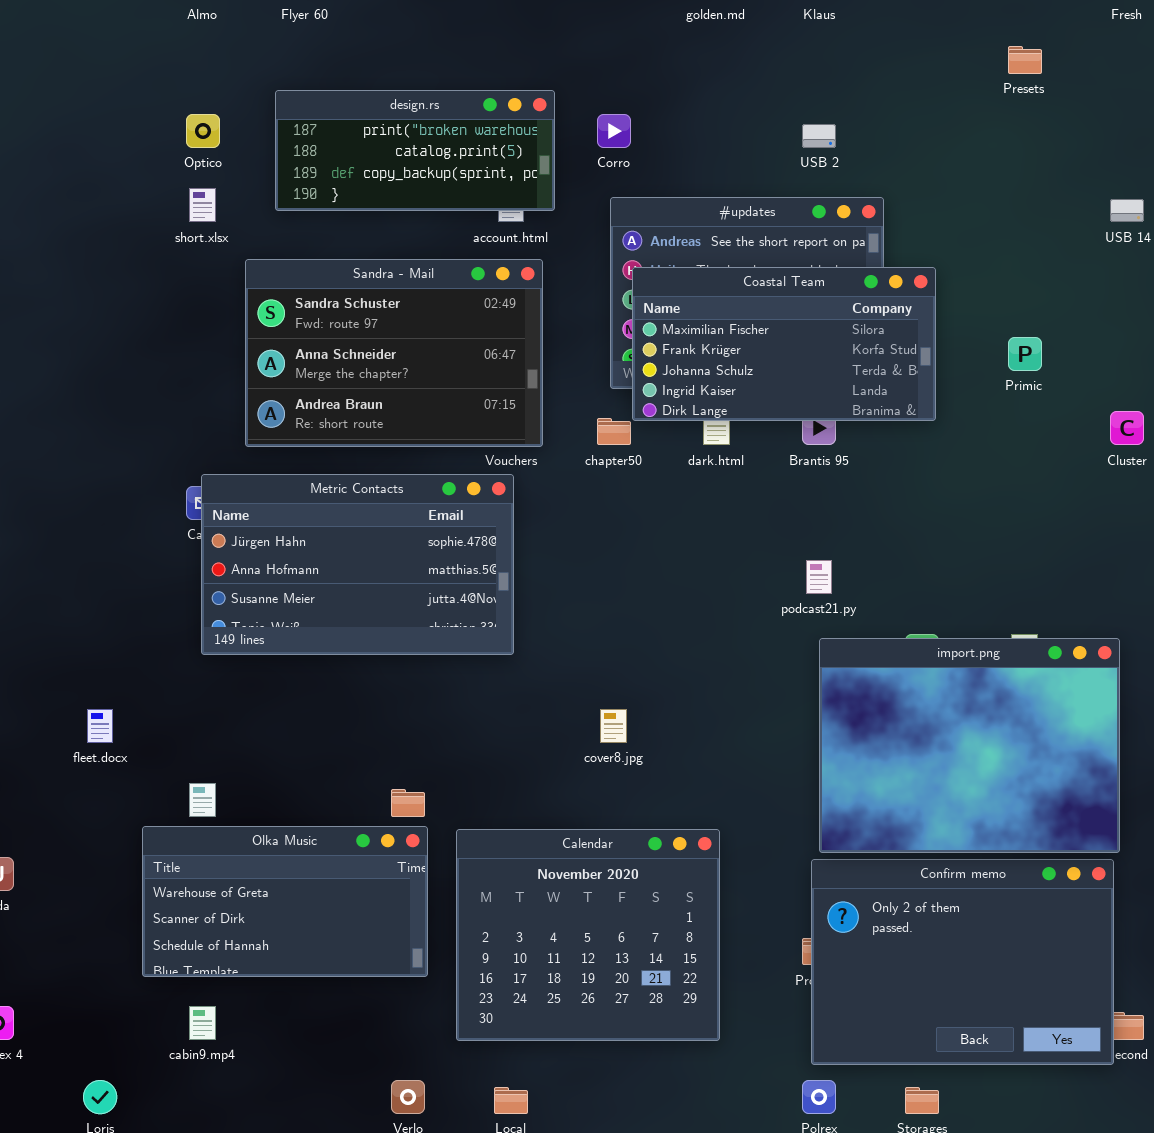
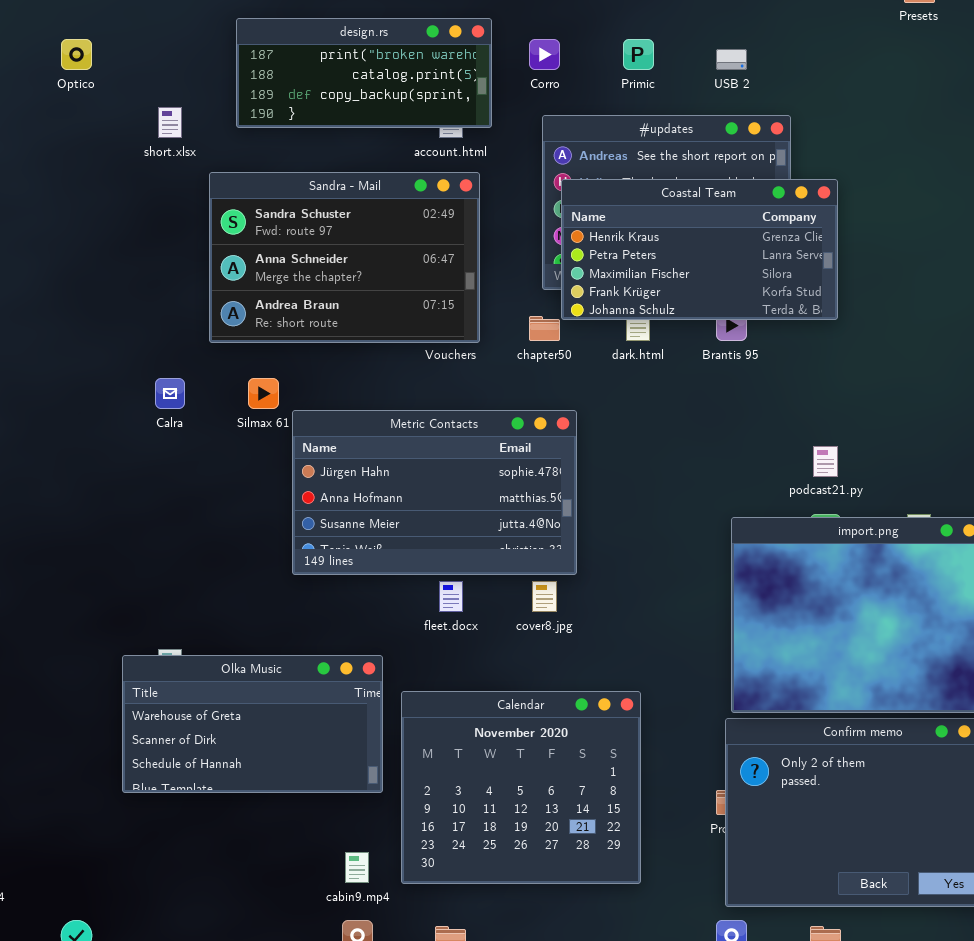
Optico: [186,114,220,148] -> [61,39,92,70], moved
Coastal Team: [632,267,936,421] -> [561,179,838,320], scrolled up 2 rows
Primic: [1008,337,1042,371] -> [623,39,654,70], moved
Metric Contacts: [201,474,514,655] -> [292,410,577,575], moved
podcast21.py: [806,560,832,594] -> [813,446,838,477], moved
fleet.docx: [87,709,113,743] -> [439,581,463,612], moved
Olka Music: [142,826,428,977] -> [122,655,383,793], moved
cabin9.mp4: [189,1006,216,1040] -> [345,852,369,883], moved

